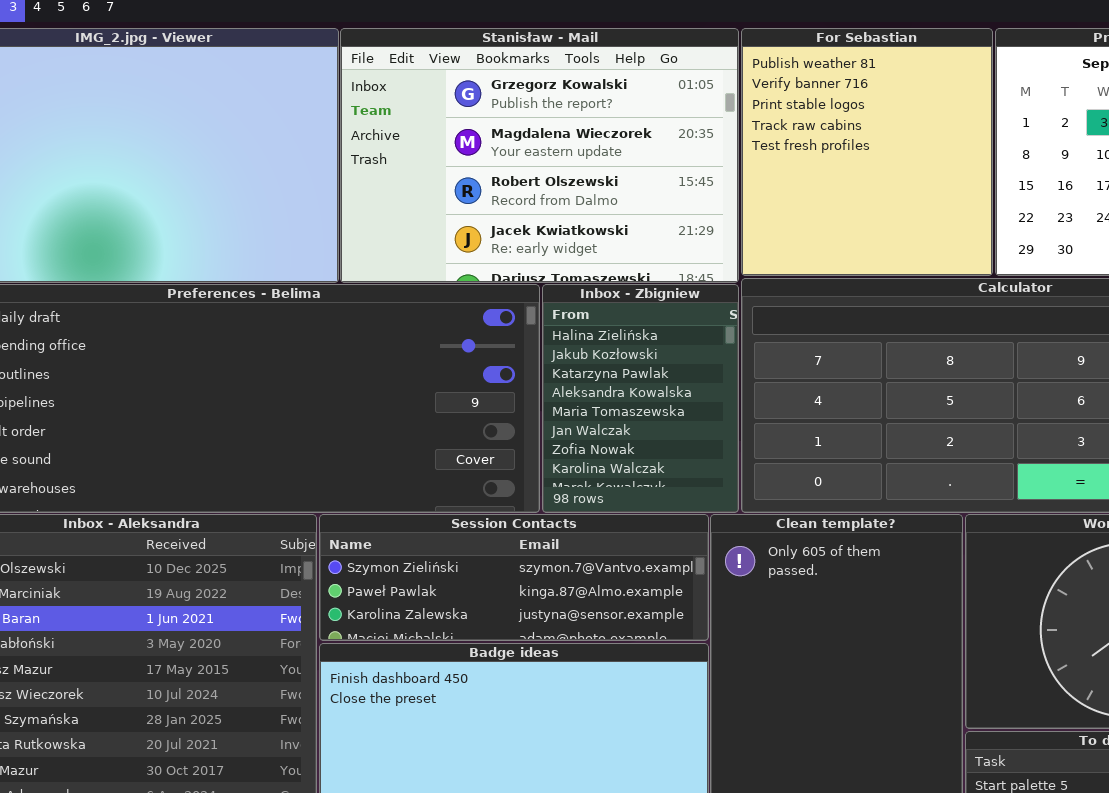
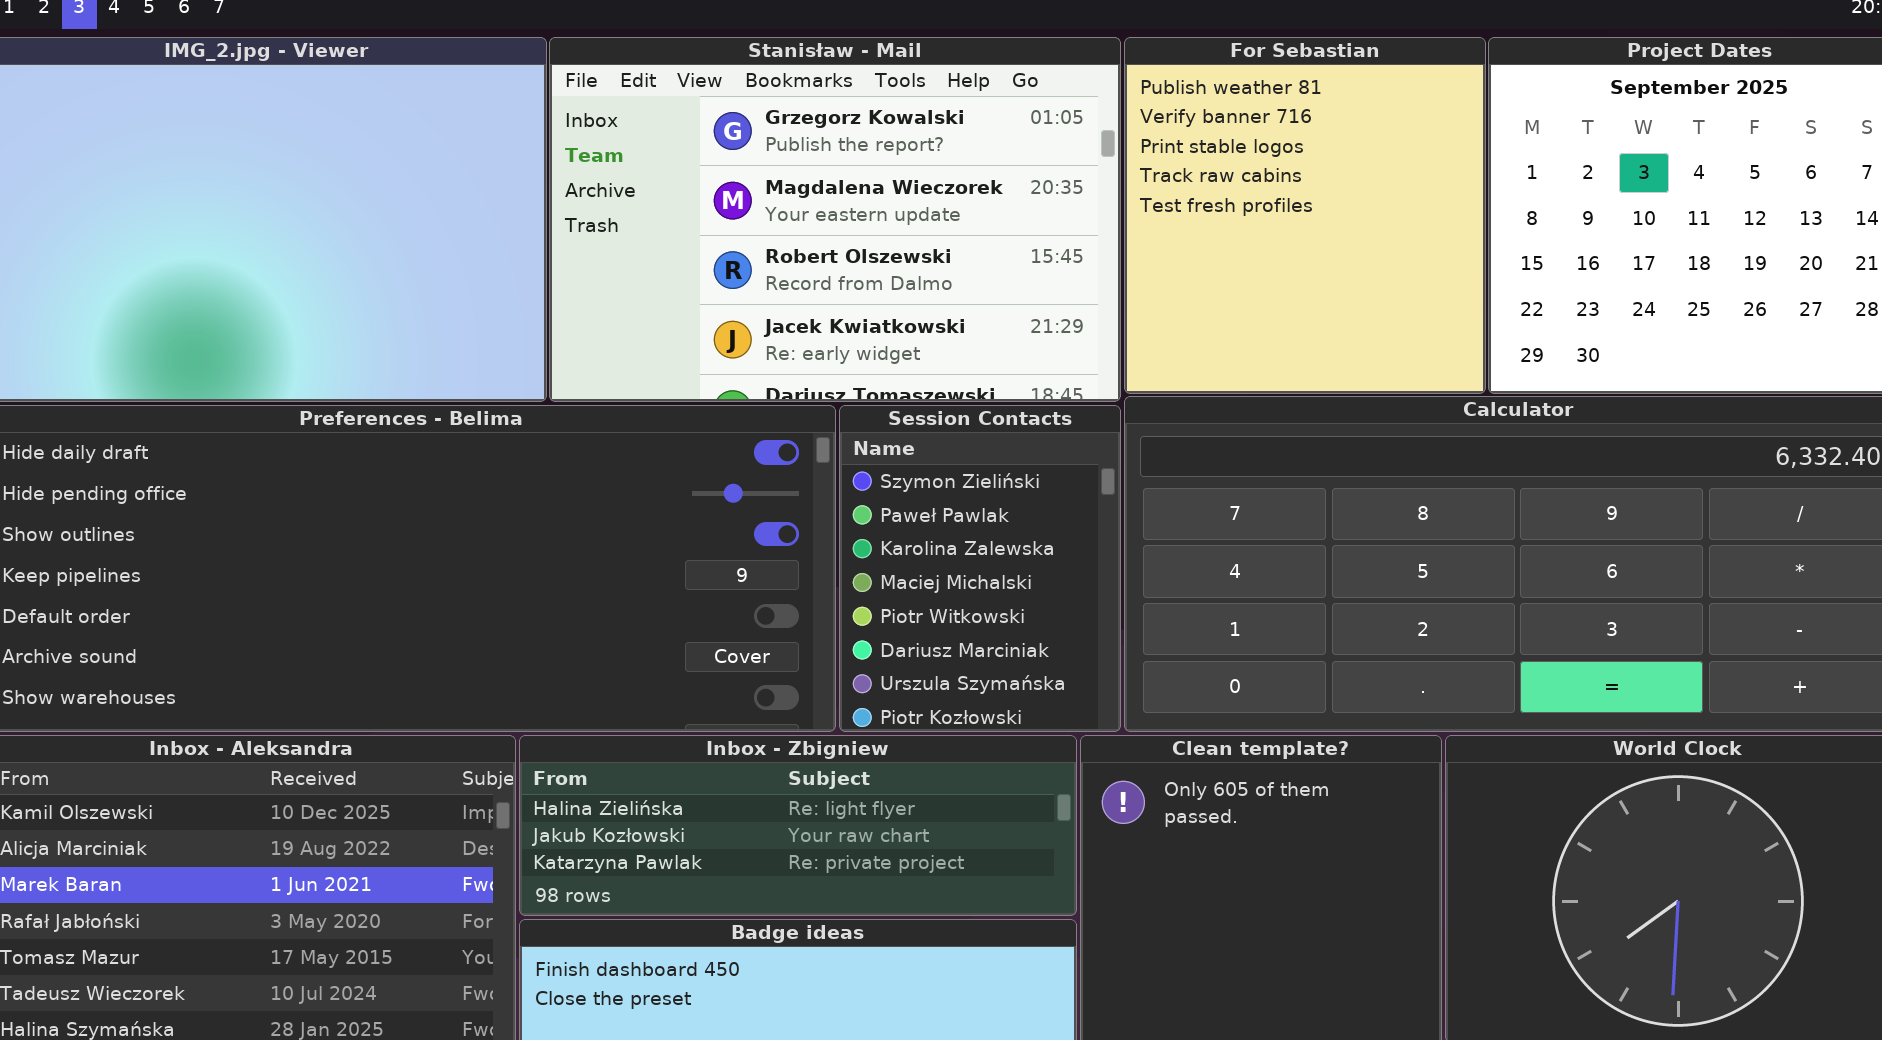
Inbox - Zbigniew: [542,284,739,513] -> [519,735,1077,916], moved, resized
Session Contacts: [319,514,709,641] -> [839,405,1121,732], moved, resized

